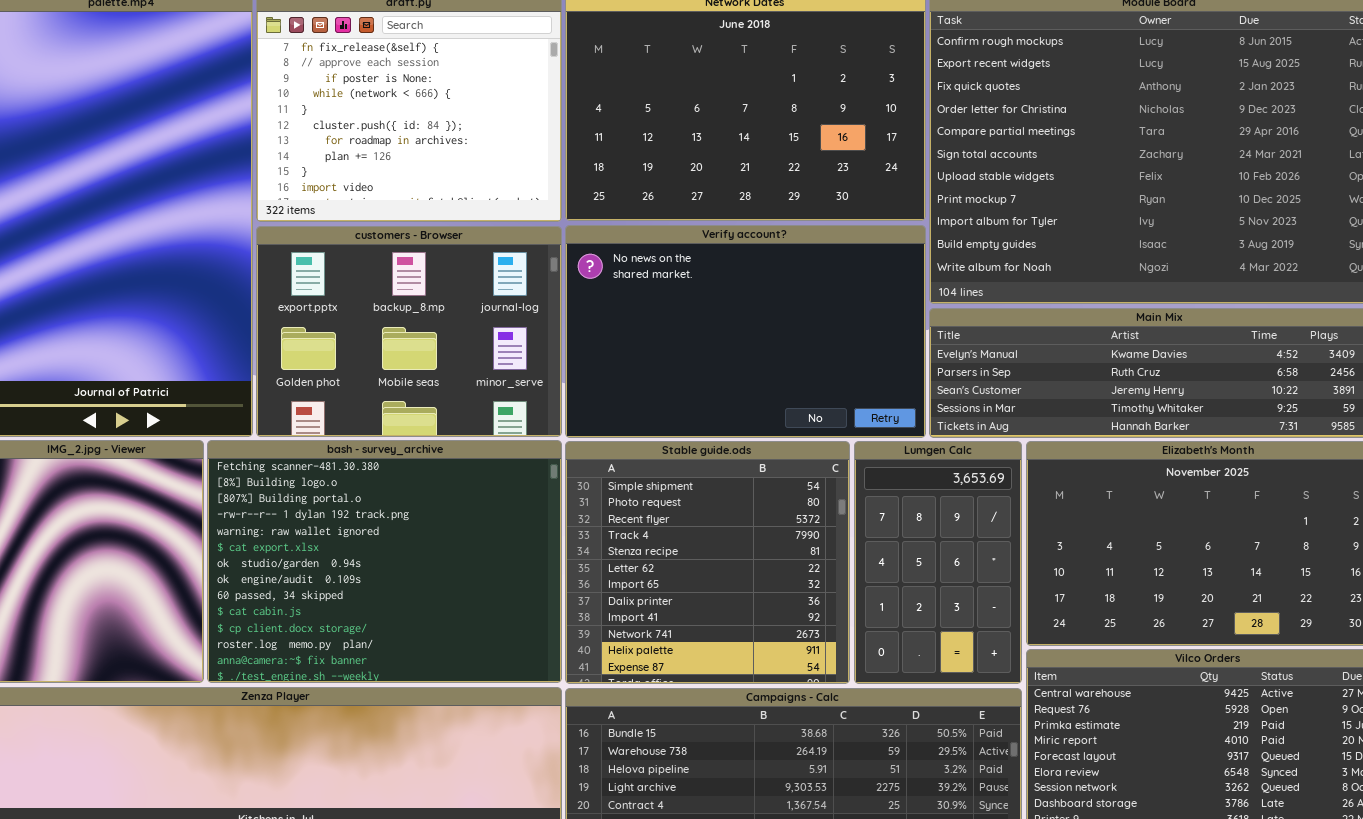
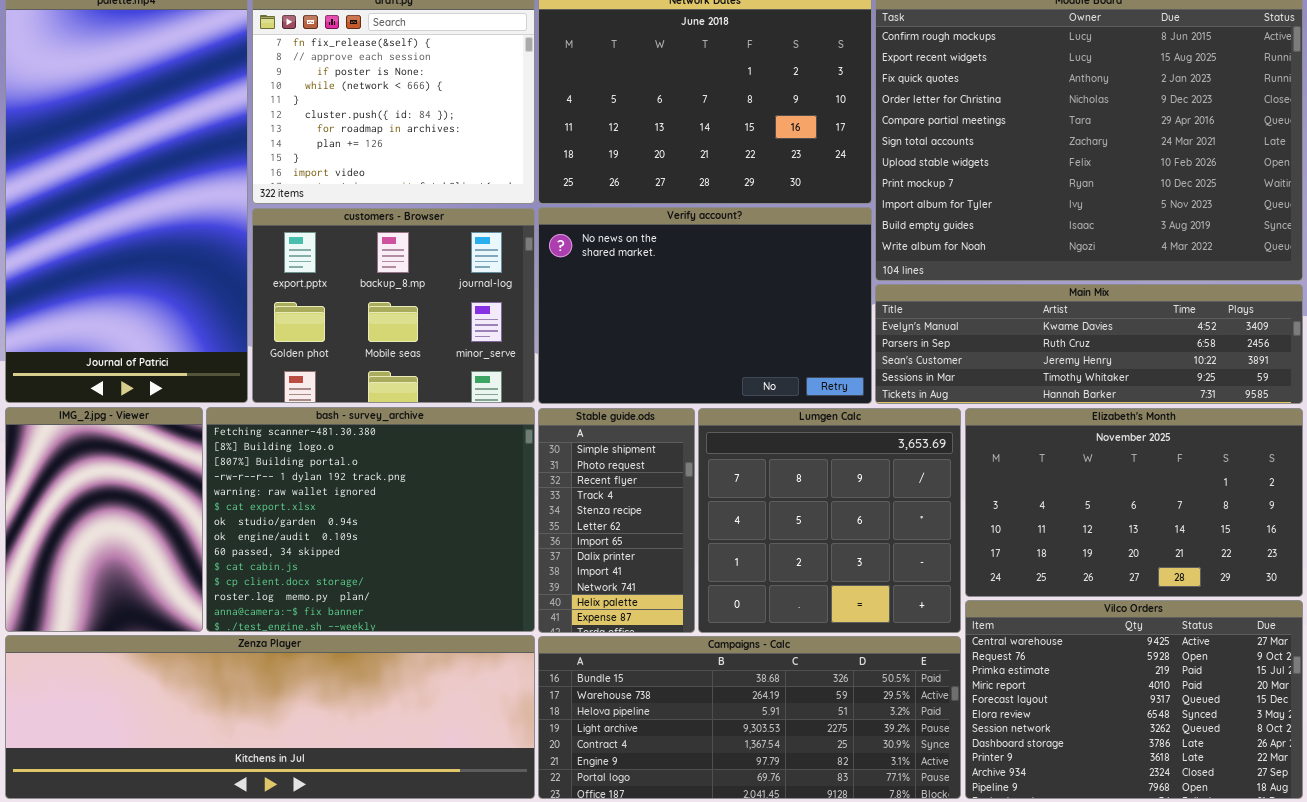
Stable guide.ods: [565,441,850,684] -> [538,408,695,633], resized
Lumgen Calc: [854,441,1022,684] -> [698,408,961,633], resized

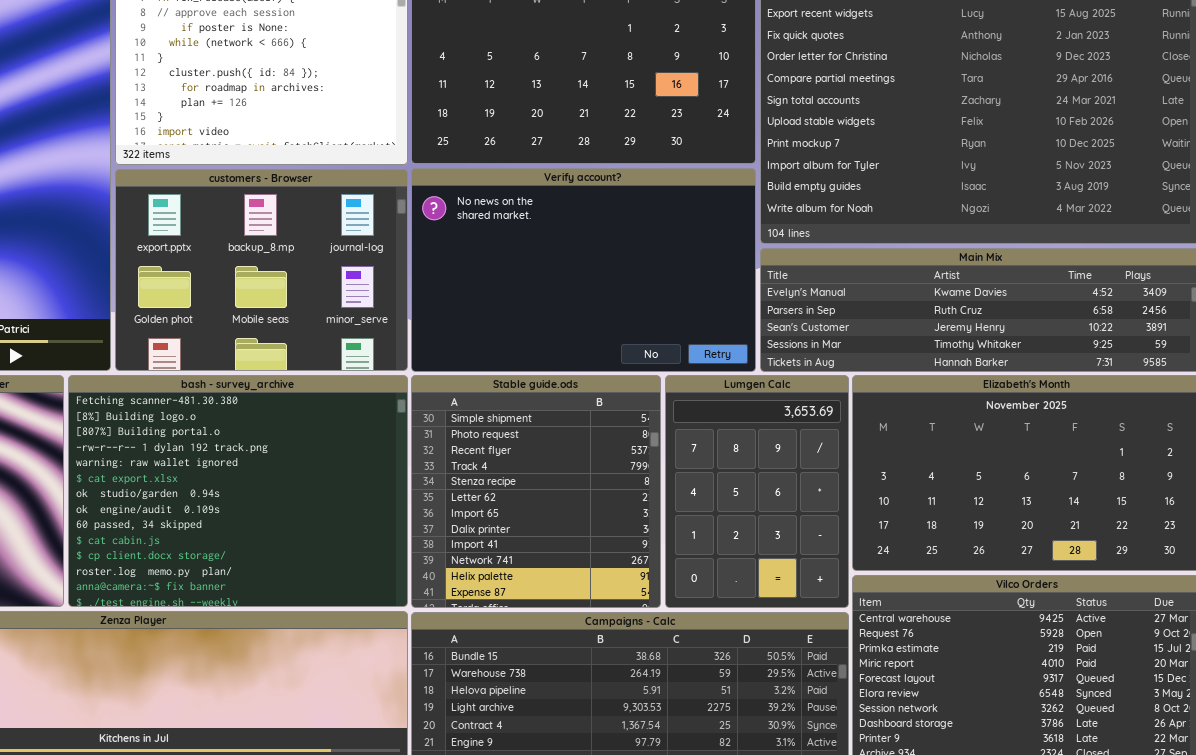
Stable guide.ods: [538,408,695,633] -> [411,375,661,608], resized
Lumgen Calc: [698,408,961,633] -> [665,375,849,608], resized

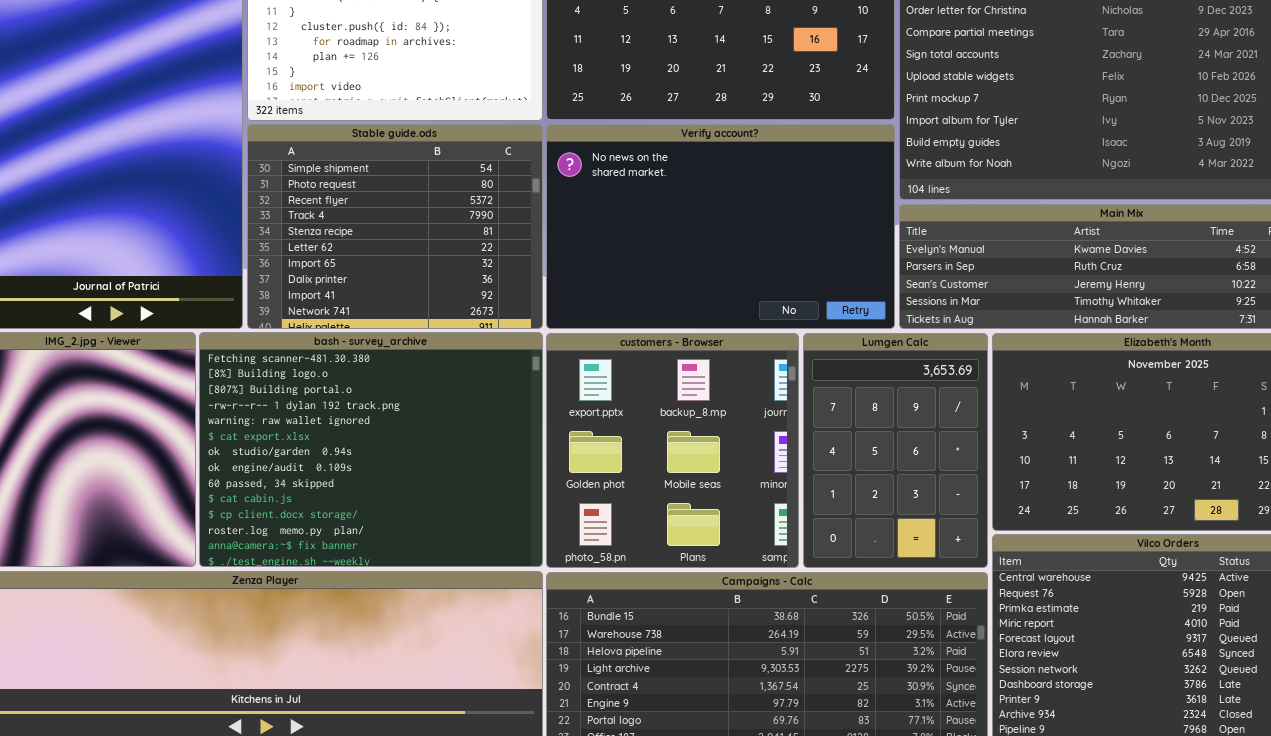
customers - Browser: [115,169,408,371] -> [546,333,799,568], moved, resized
Stable guide.ods: [411,375,661,608] -> [247,124,543,329], moved, resized

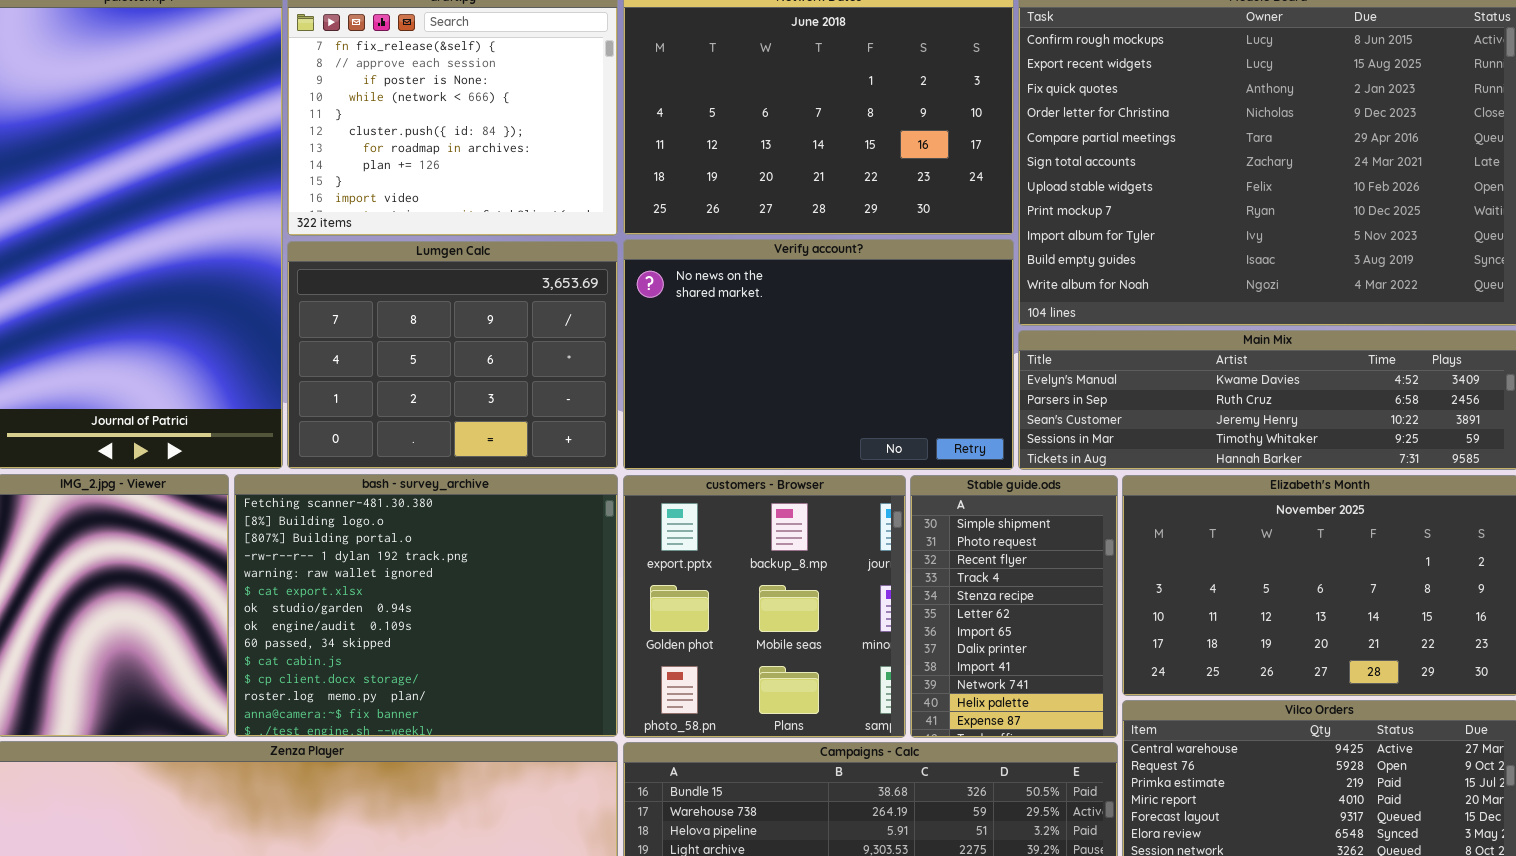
Stable guide.ods: [247,124,543,329] -> [910,475,1118,738], moved, resized
Lumgen Calc: [803,333,988,568] -> [287,241,618,469], moved, resized

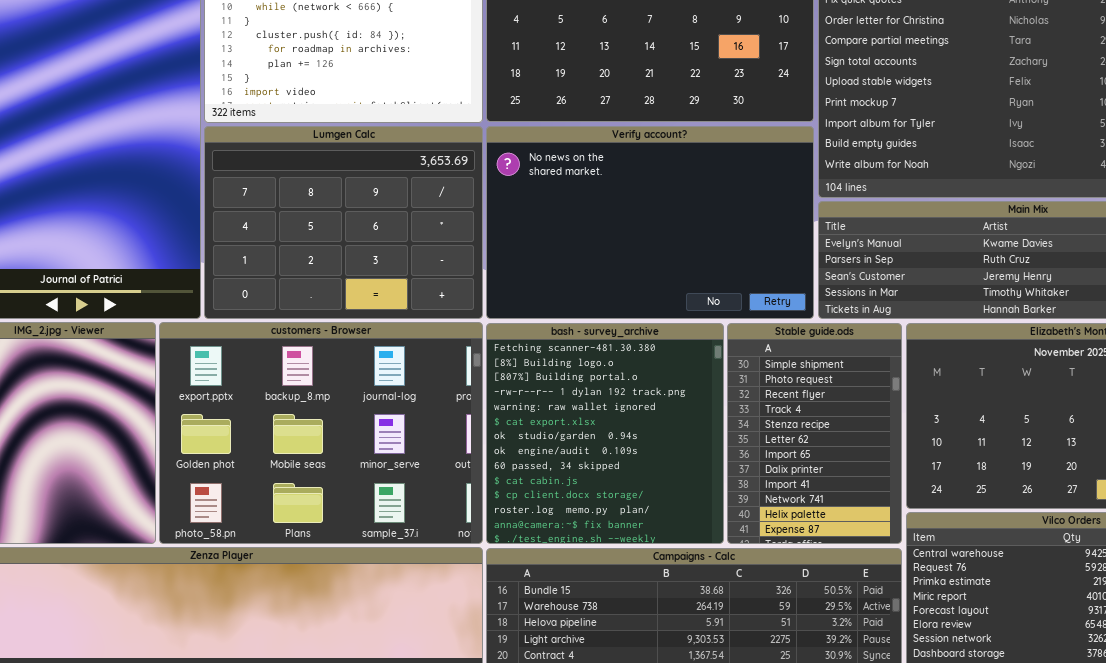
bash - survey_archive: [234,474,618,737] -> [486,323,724,544], moved, resized
customers - Browser: [623,475,906,738] -> [159,322,483,544], moved, resized

